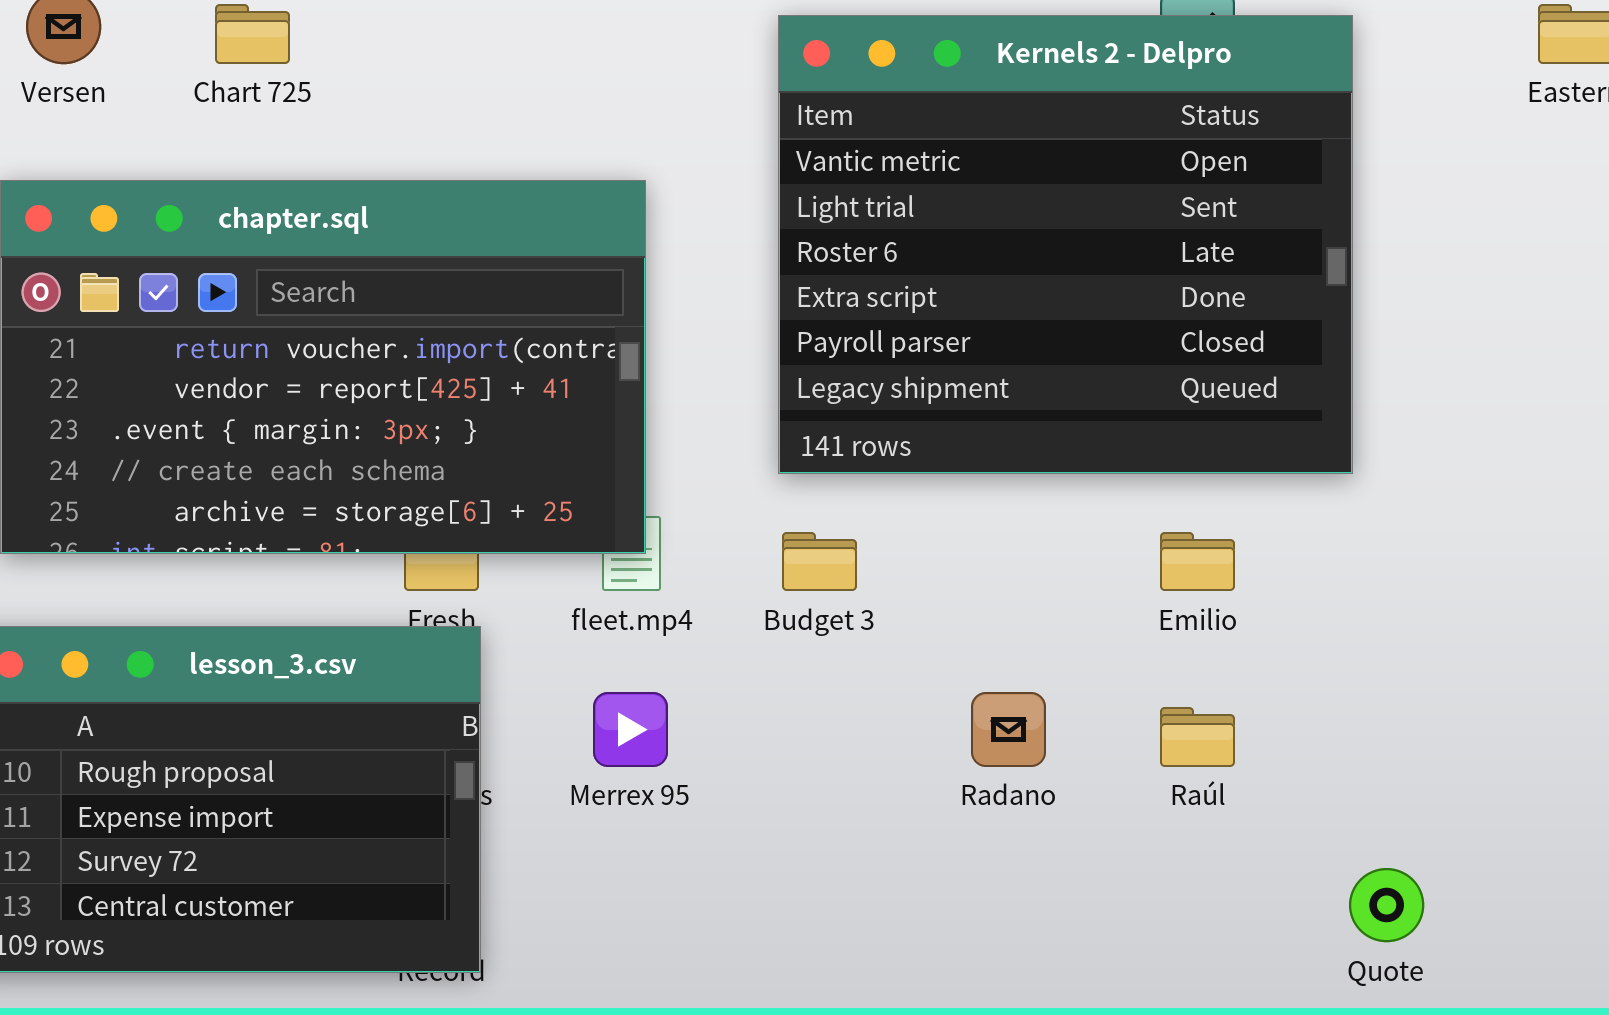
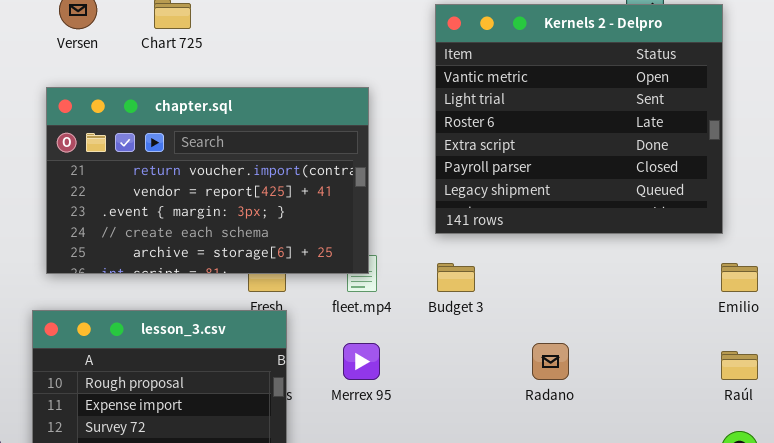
Emilio: [1160,532,1235,591] -> [721,263,758,292], moved
Raúl: [1160,707,1235,767] -> [721,351,758,380], moved

